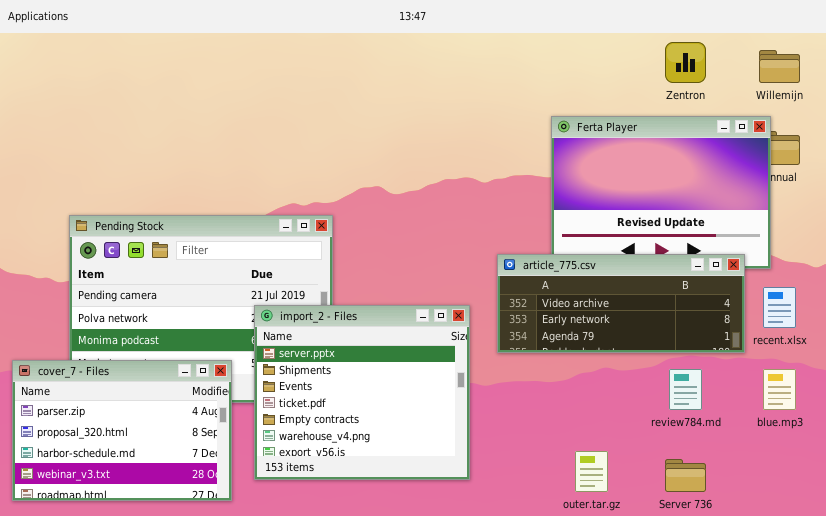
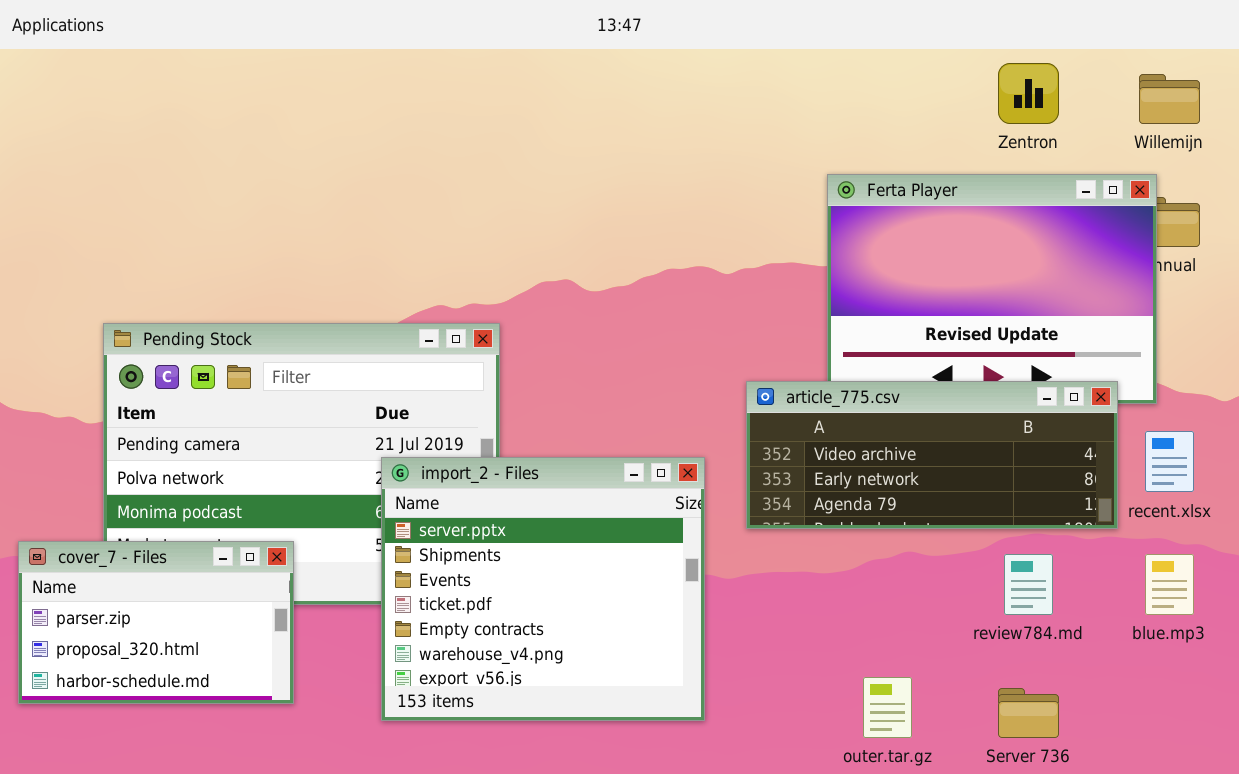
cover_7 - Files: [12,360,232,501] -> [18,541,294,704], resized

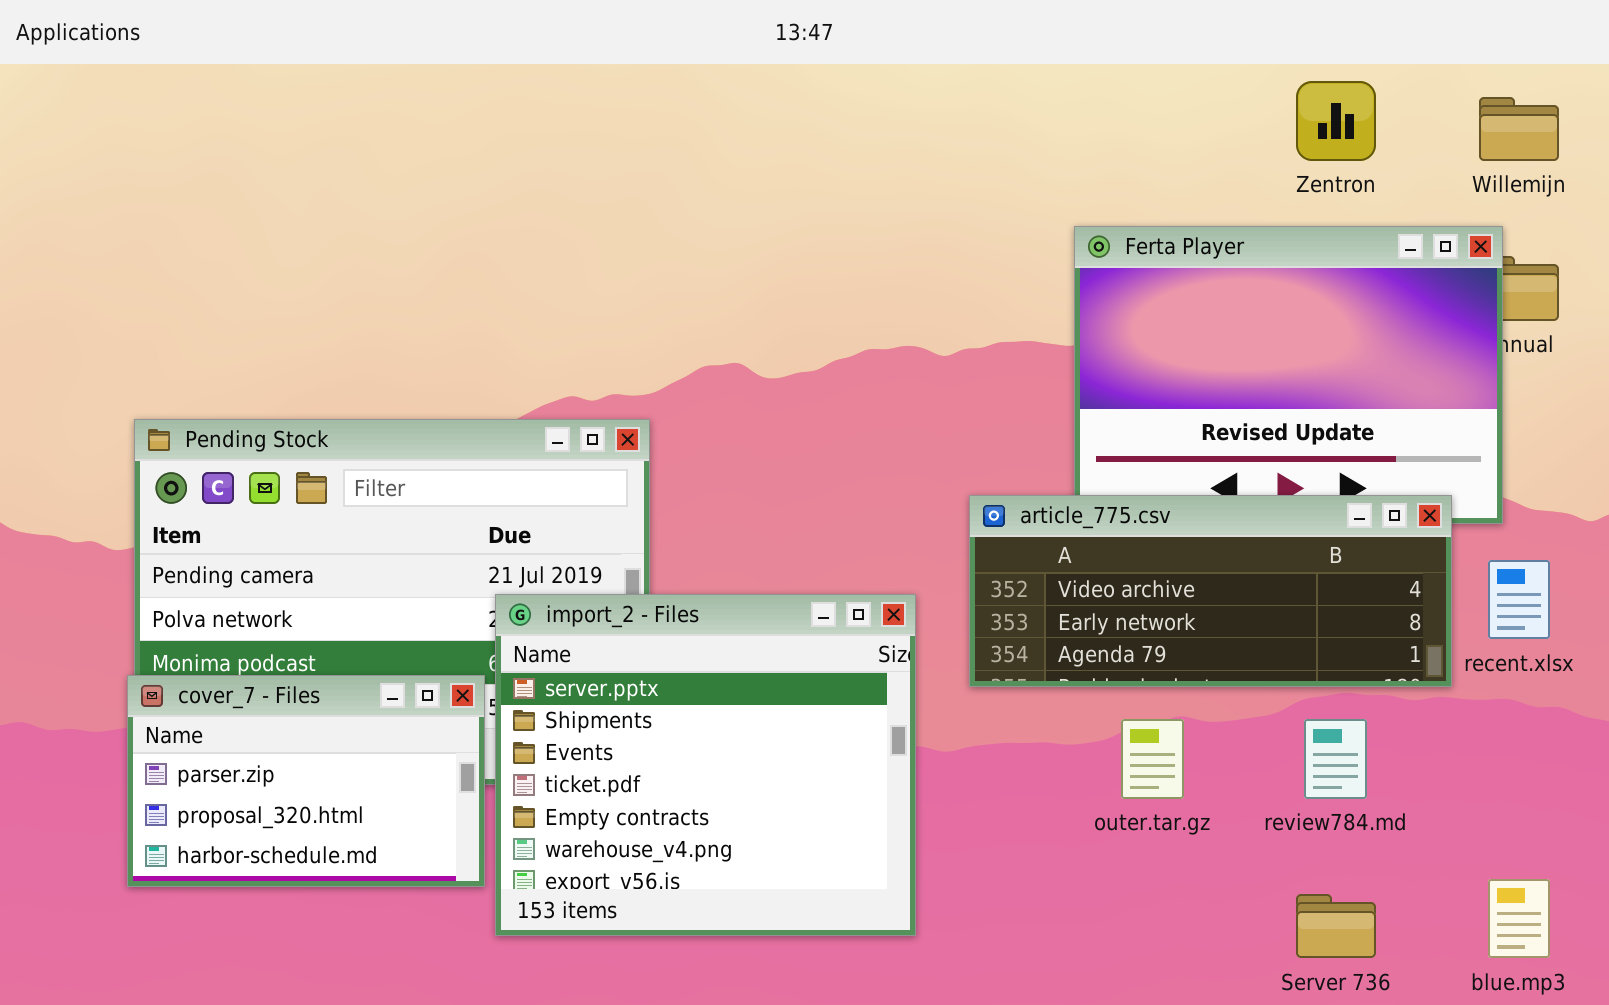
cover_7 - Files: [18,541,294,704] -> [127,675,485,887], moved
blue.mp3: [1145,554,1194,615] -> [1488,879,1550,958], moved
outer.tar.gz: [863,677,912,738] -> [1121,719,1184,799], moved

